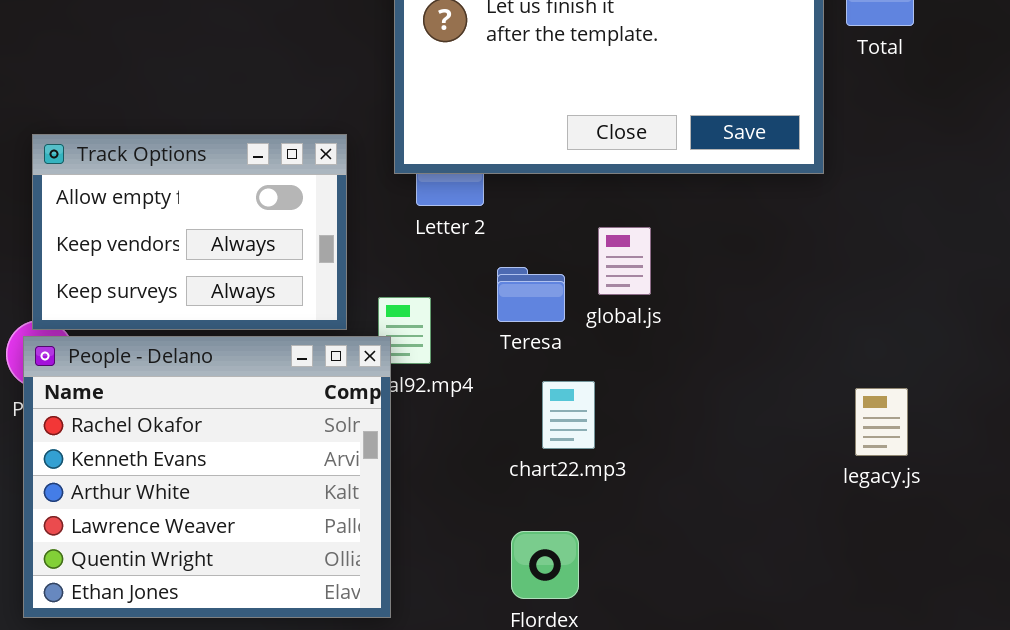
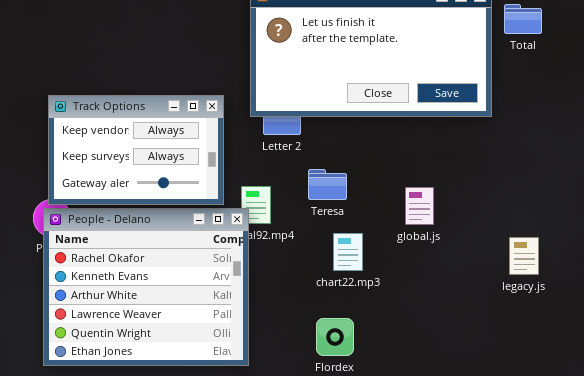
Track Options: [32,134,347,330] -> [48,95,224,205], scrolled down 1 row
global.js: [598,227,651,295] -> [405,187,434,225], moved

